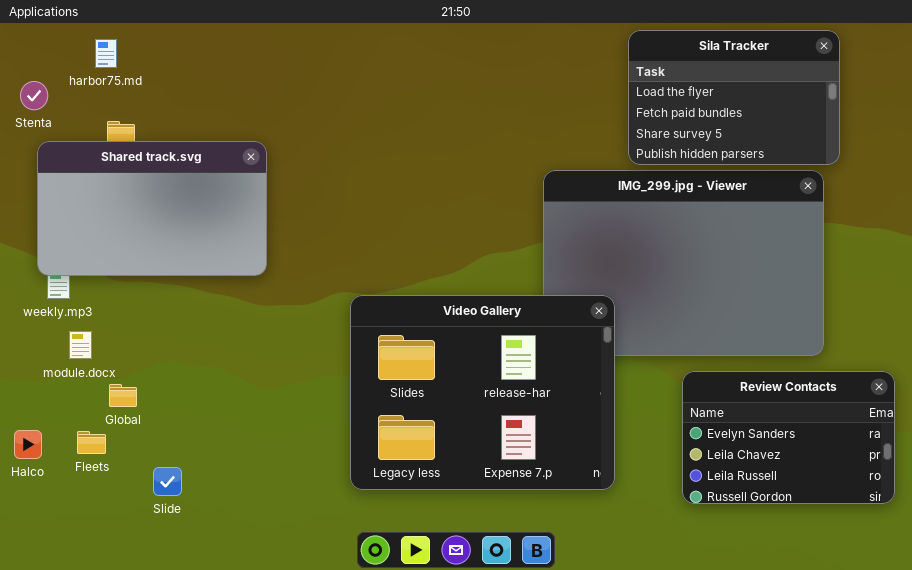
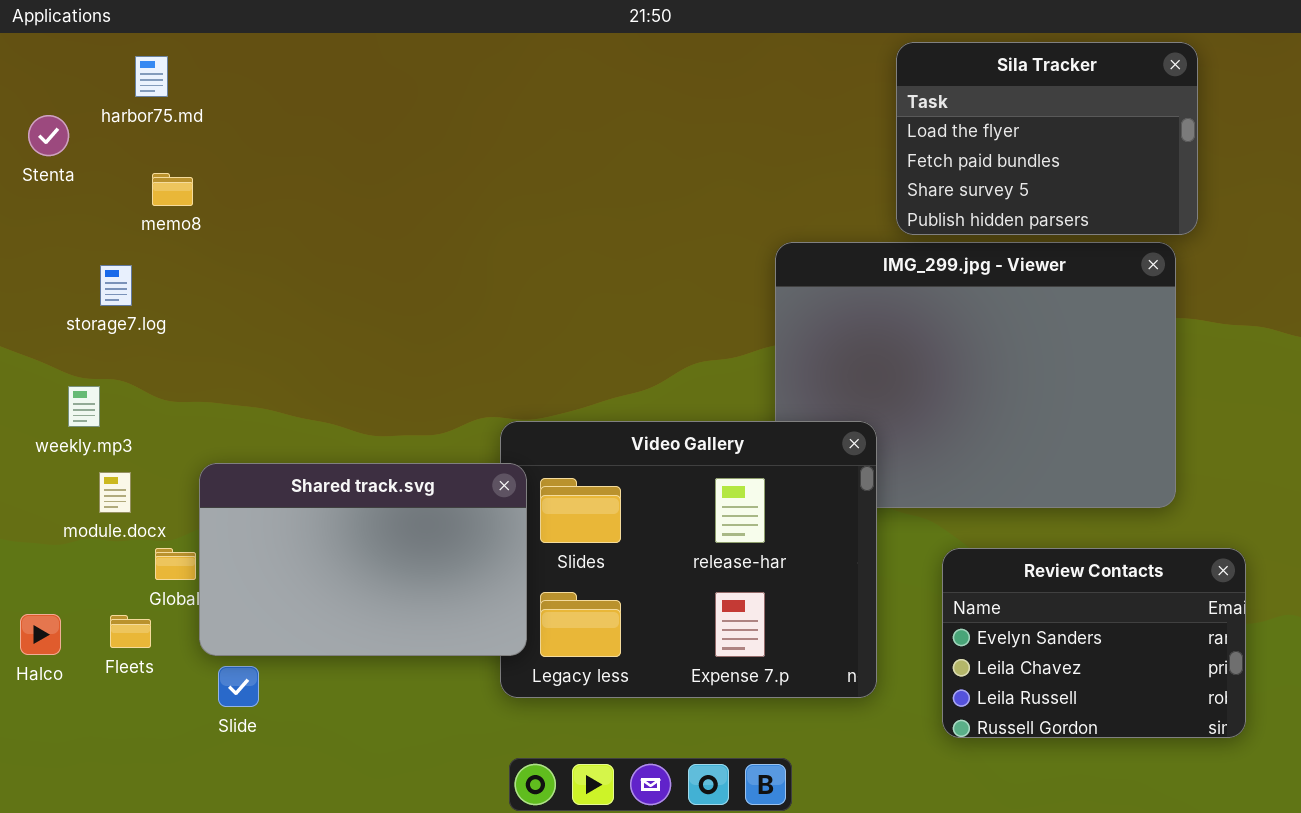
Shared track.svg: [37,141,267,276] -> [199,463,527,656], moved
Review Contacts: [682,371,895,504] -> [942,548,1246,738], moved

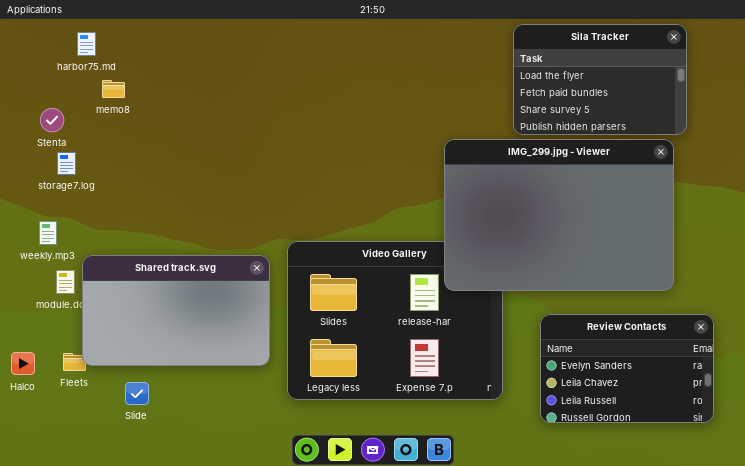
Stenta: [28,115,69,156] -> [40,108,64,132], moved
memo8: [152,173,193,206] -> [102,80,125,98], moved
IMG_299.jpg - Viewer: [775,242,1176,508] -> [444,139,674,291], raised
Shared track.svg: [199,463,527,656] -> [82,255,270,366], moved

